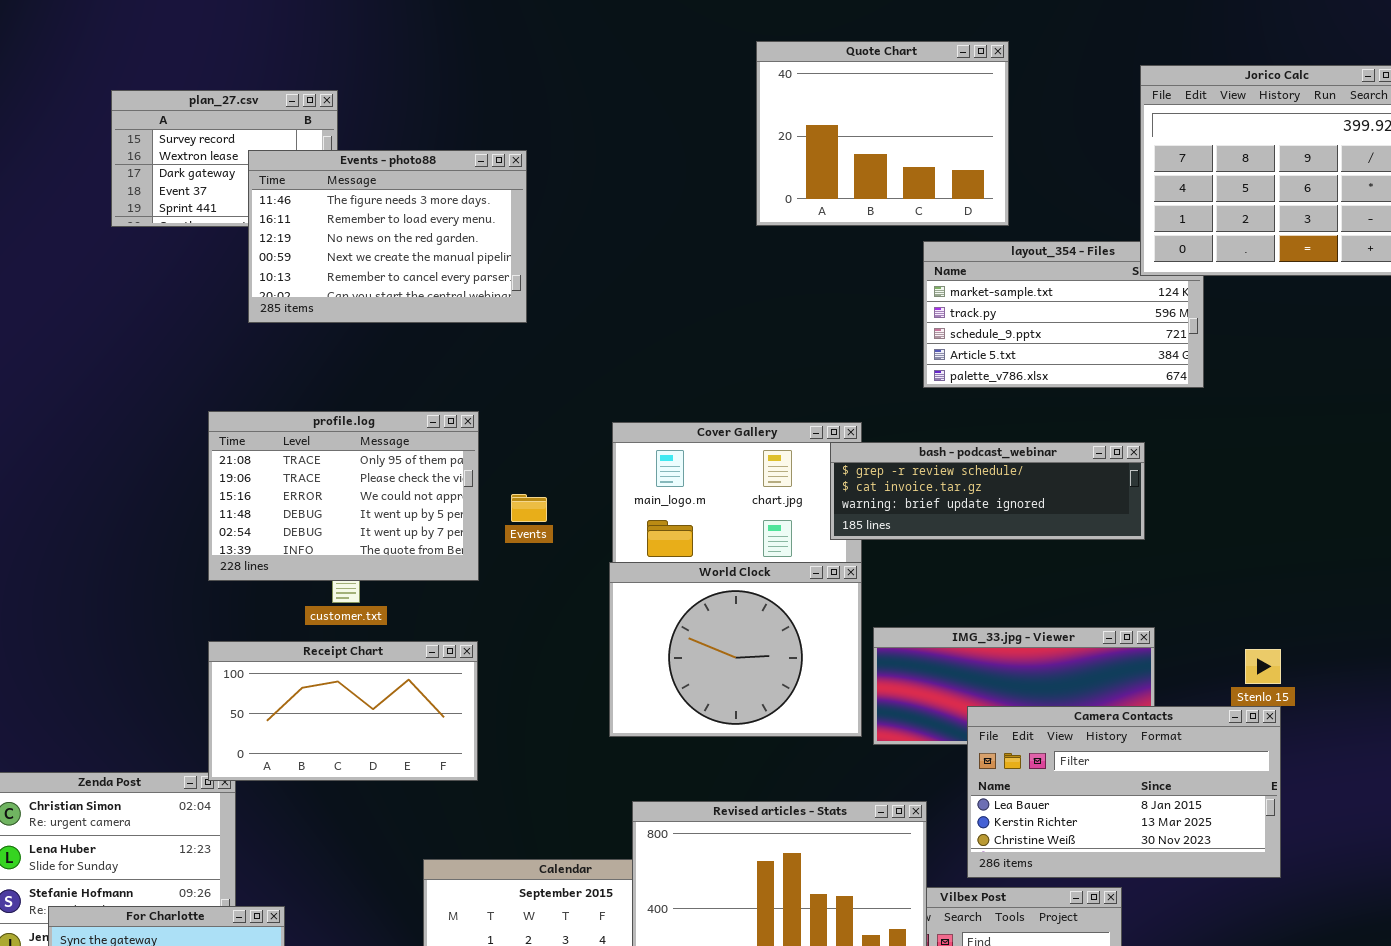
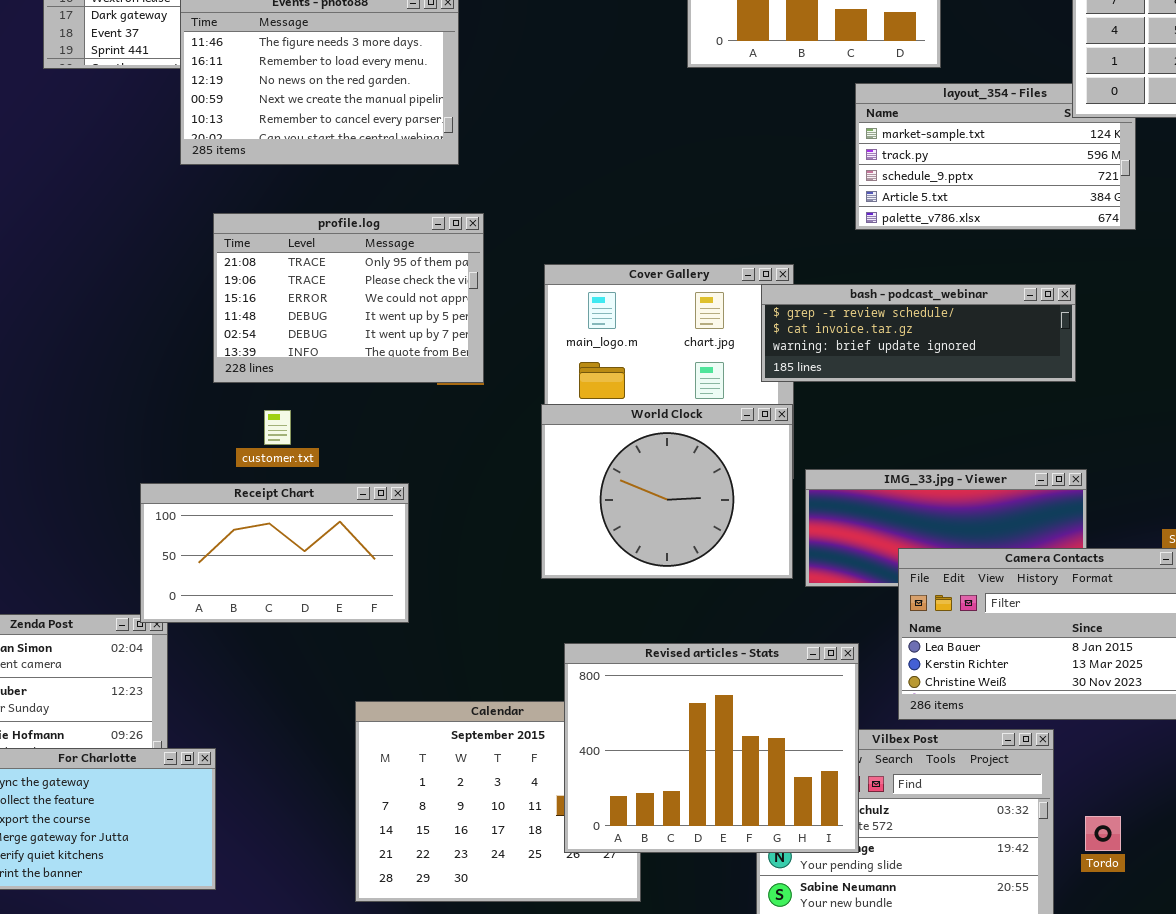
profile.log: [208,411,479,581] -> [213,213,484,383], moved

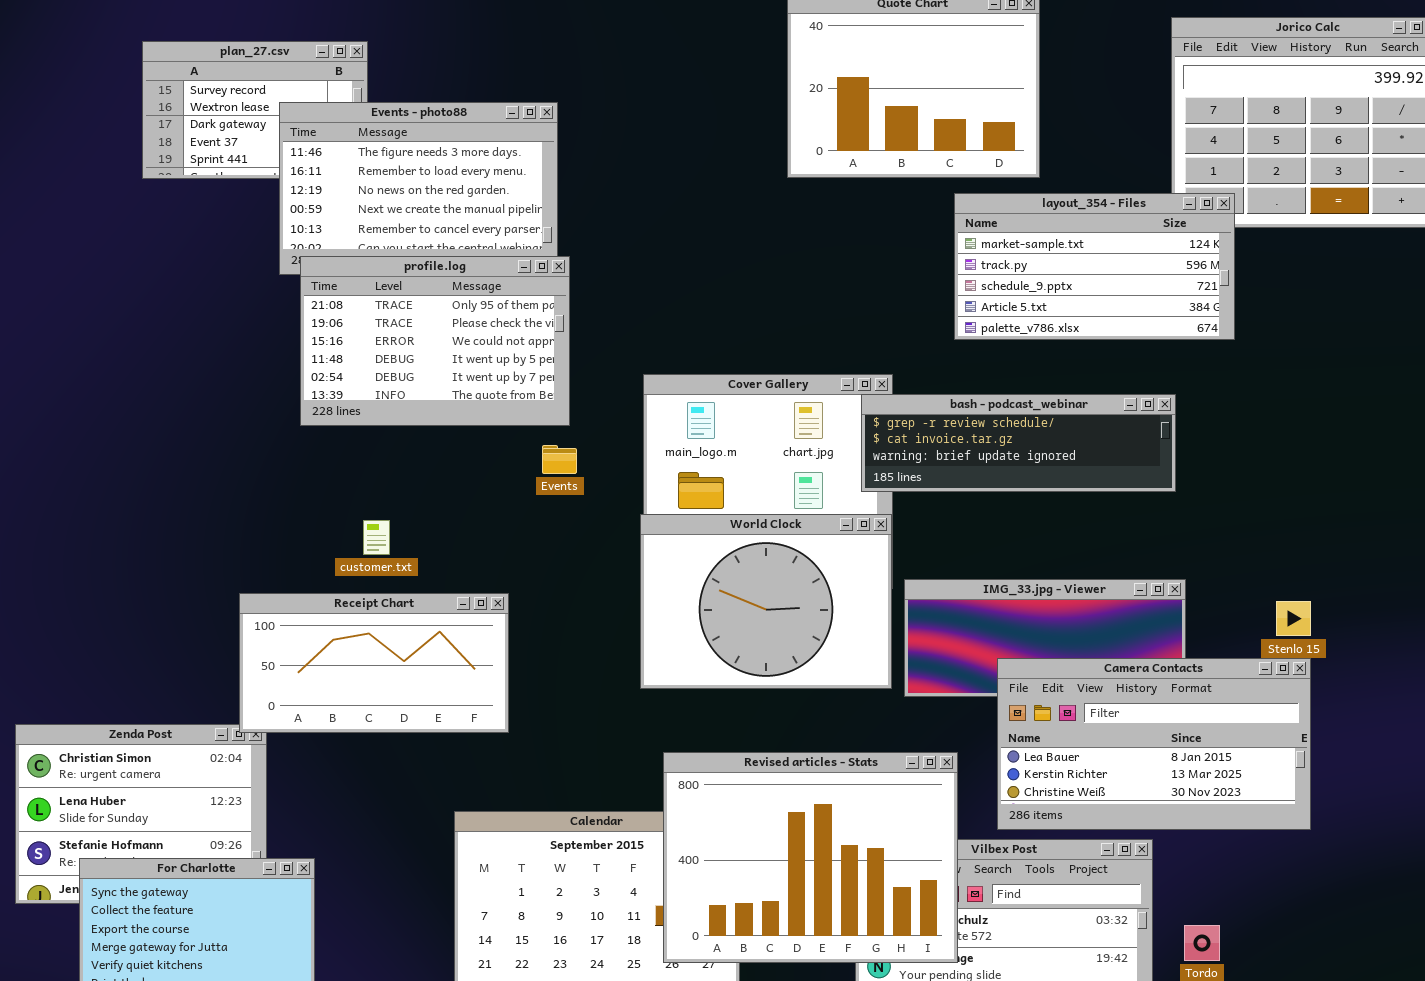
layout_354 - Files: [855,83,1136,230] -> [954,193,1235,340], raised
profile.log: [213,213,484,383] -> [300,256,570,426], moved

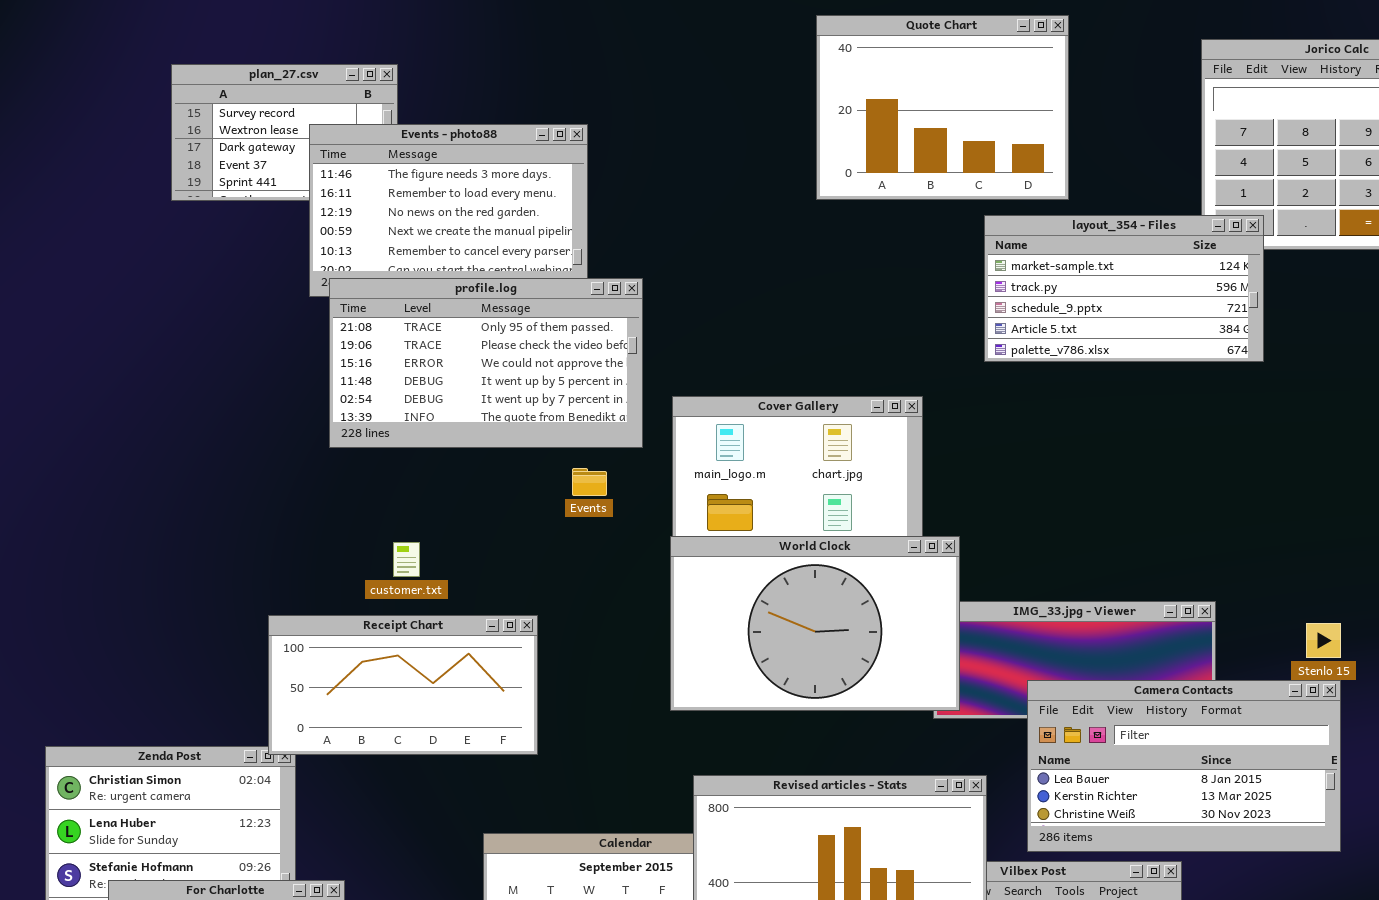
profile.log: [300,256,570,426] -> [329,278,643,448], resized
bash - podcast_webinar: [861,394,1176,492] -> none, closed
World Clock: [640,514,892,689] -> [670,536,960,711], resized

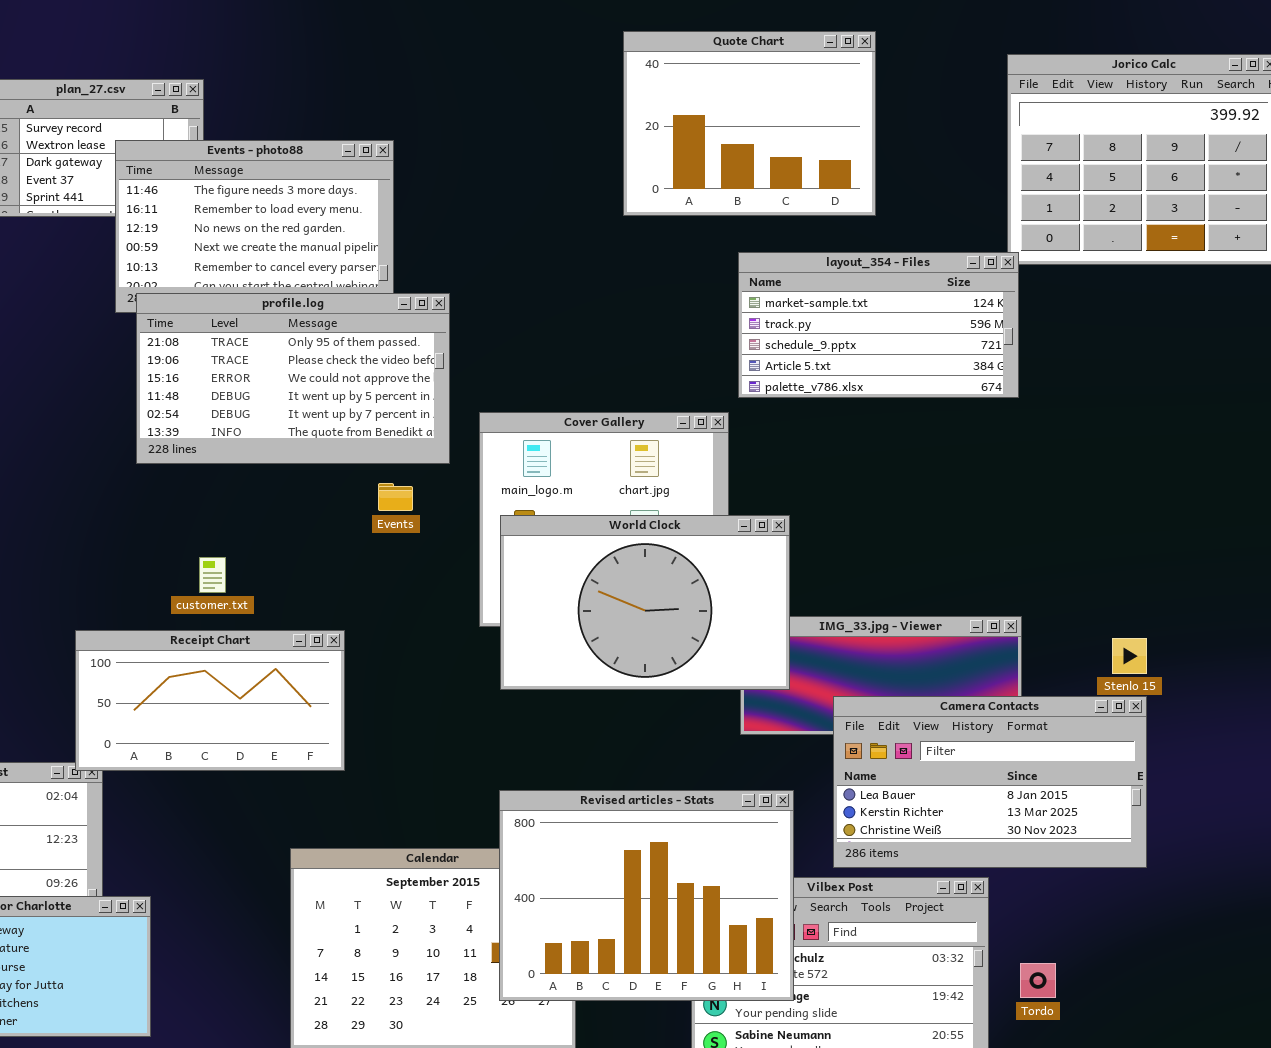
layout_354 - Files: [984,215,1264,362] -> [738,252,1019,398], moved
World Clock: [670,536,960,711] -> [500,515,790,690], moved

